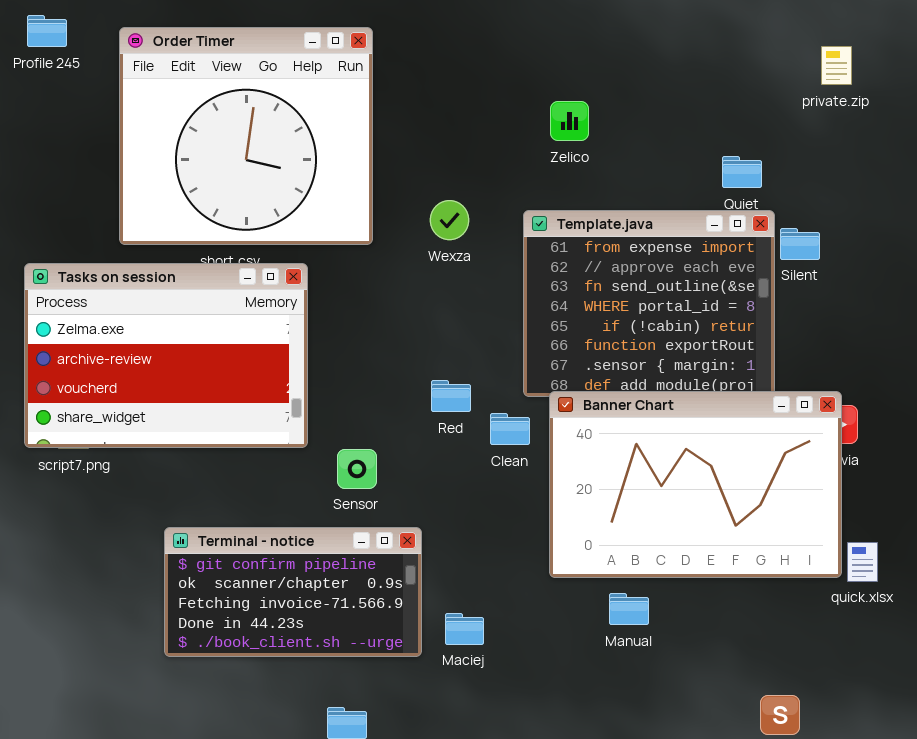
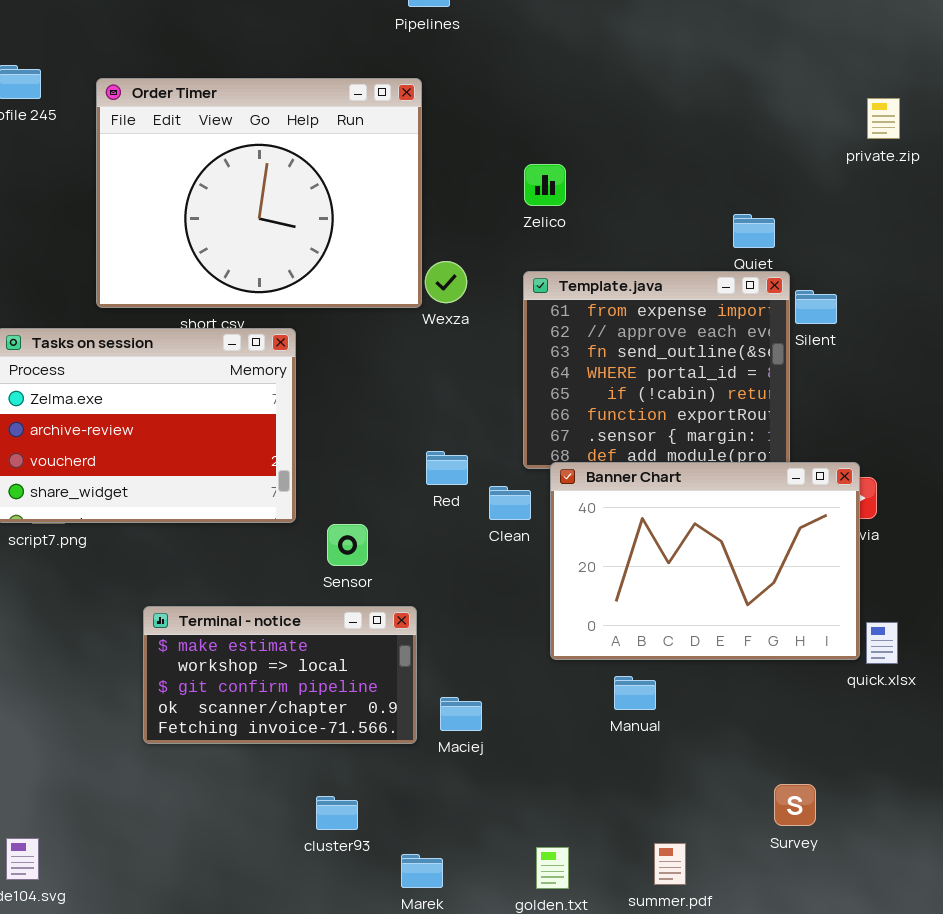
Order Timer: [119,27,373,245] -> [96,78,422,308], resized
private.zip: [821,46,852,85] -> [867,98,900,139], moved
Zelico: [550,101,589,141] -> [524,164,566,206], moved
Terminal - notice: [164,527,422,657] -> [143,606,417,744], scrolled up 2 rows

